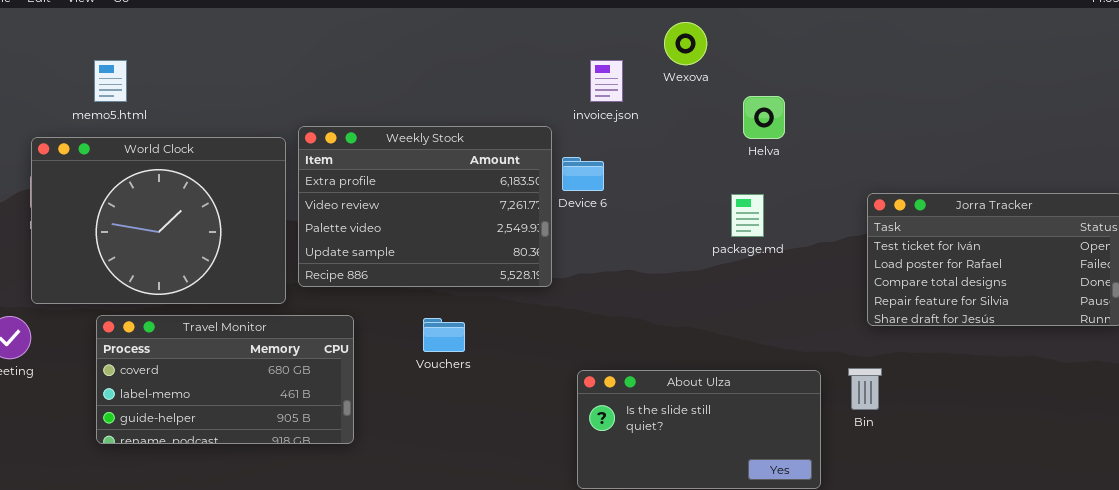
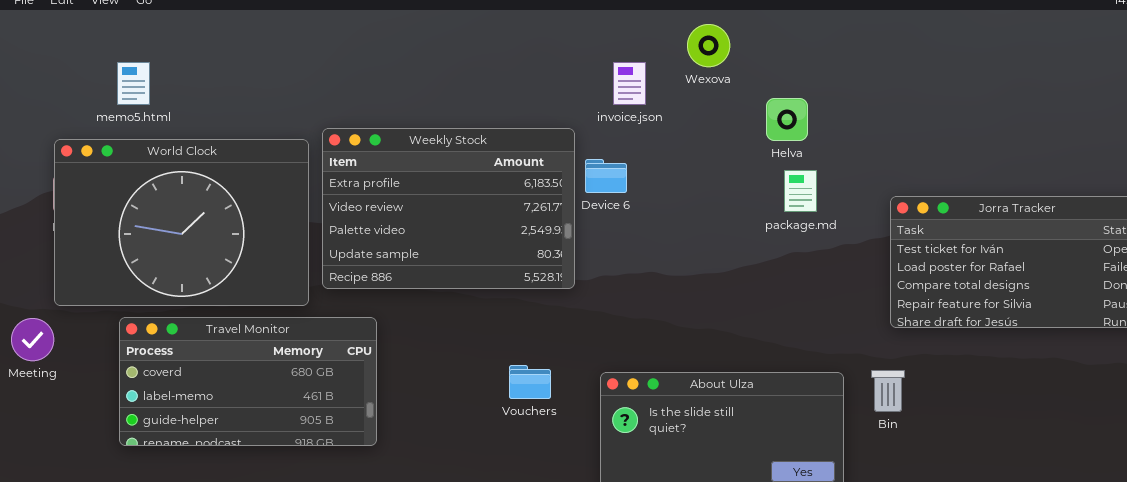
package.md: [731,194,764,237] -> [784,170,817,212], moved
Vouchers: [423,318,465,352] -> [509,365,551,399], moved

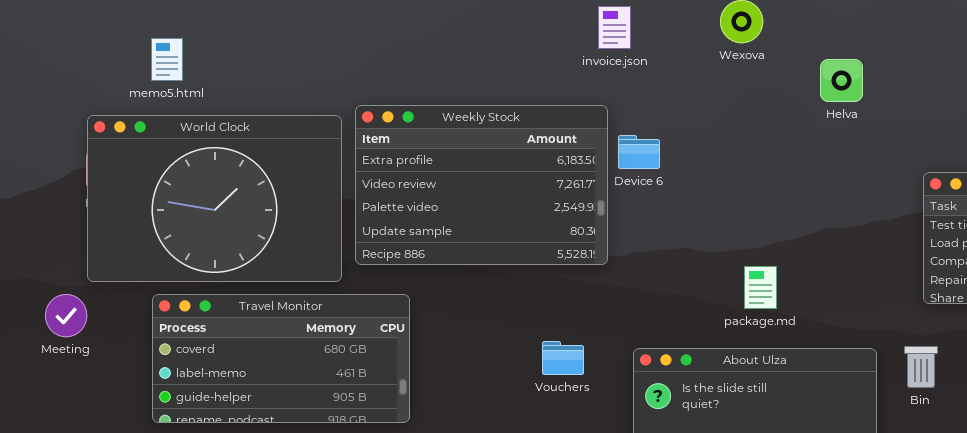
invoice.json: [613,62,646,105] -> [598,6,631,49], moved
Helva: [766,98,808,141] -> [820,59,863,102], moved
package.md: [784,170,817,212] -> [744,266,777,309], moved

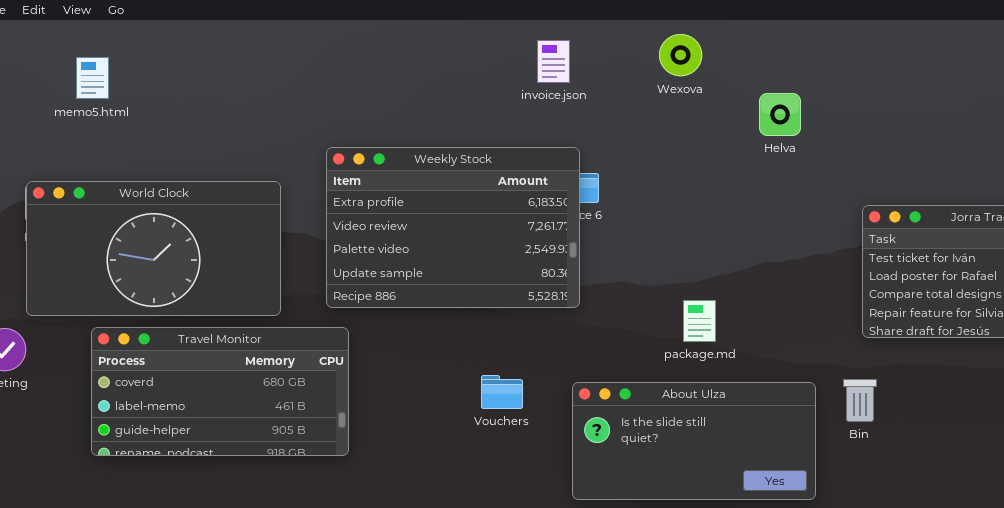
memo5.html: [151,38,183,81] -> [76,57,109,99], moved
Weekly Stock: [355,105,608,265] -> [326,147,580,308], moved
World Clock: [87,115,342,282] -> [26,181,281,316], resized

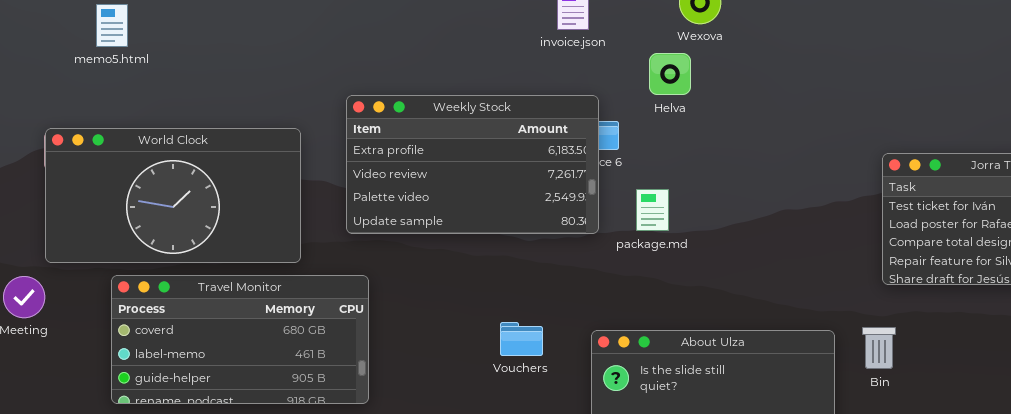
Helva: [759,93,801,136] -> [649,53,691,95], moved
Weekly Stock: [326,147,580,308] -> [346,95,599,234], resized
package.md: [683,300,716,342] -> [636,189,669,231], moved

